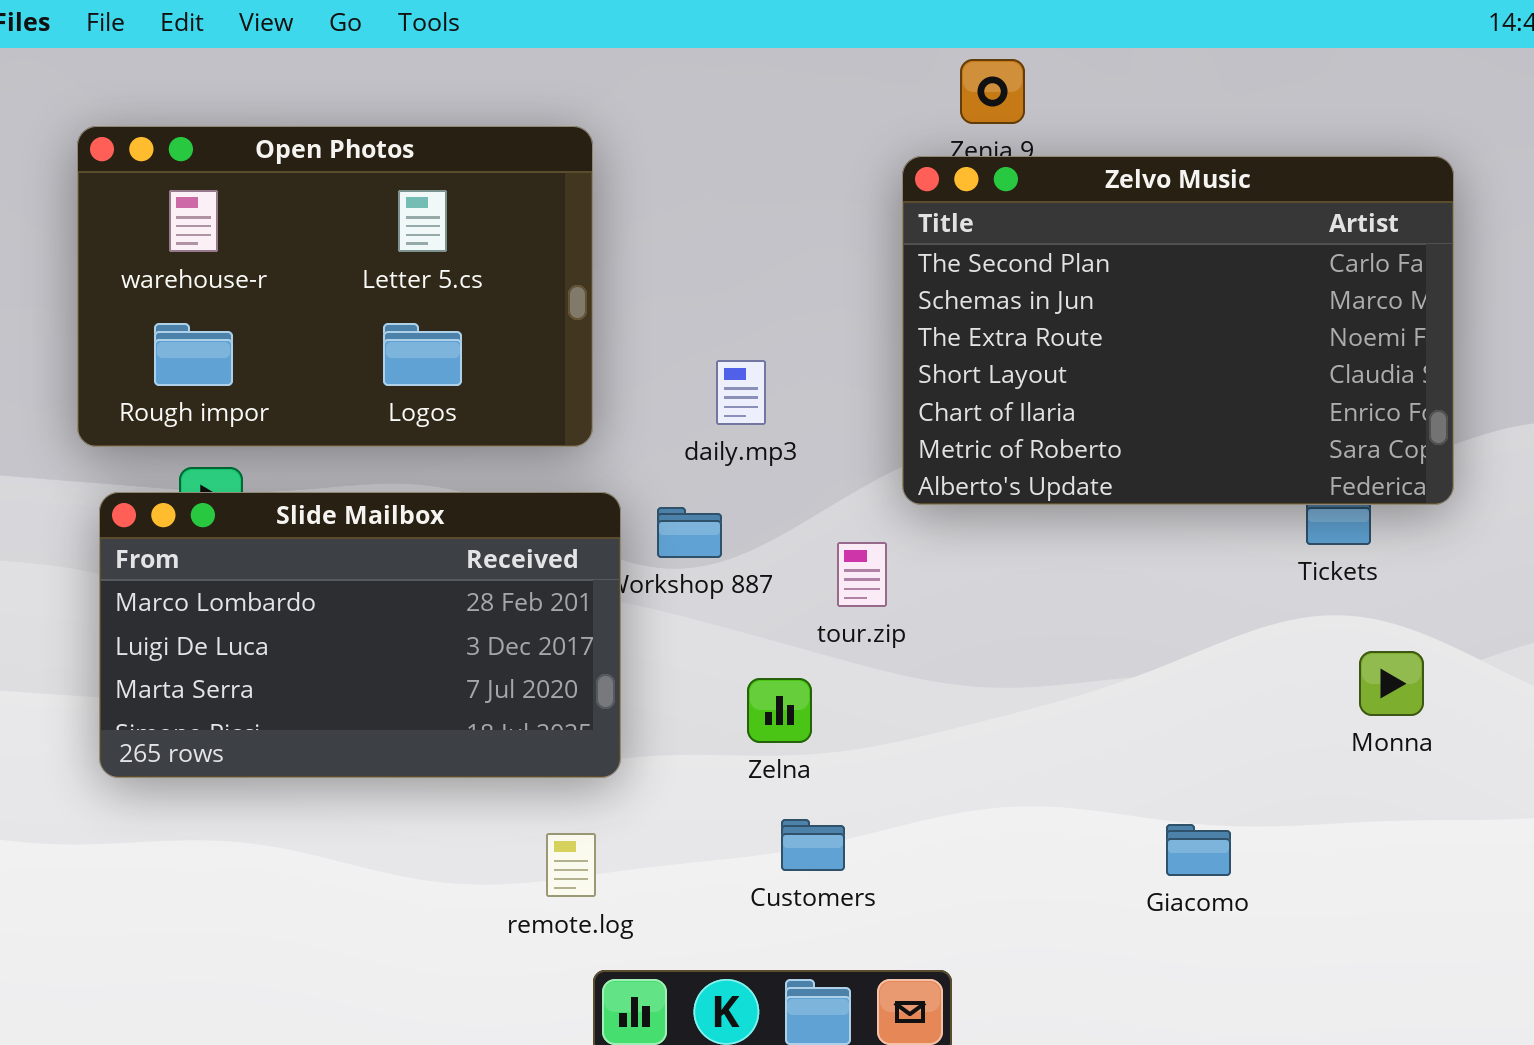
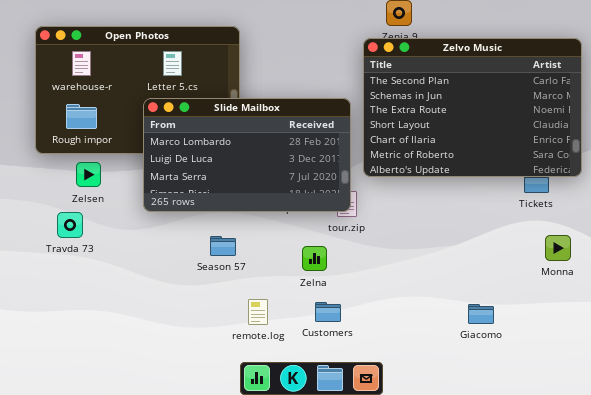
Slide Mailbox: [99,492,621,778] -> [143,98,351,212], moved
remote.log: [546,833,596,897] -> [248,299,268,325], moved

